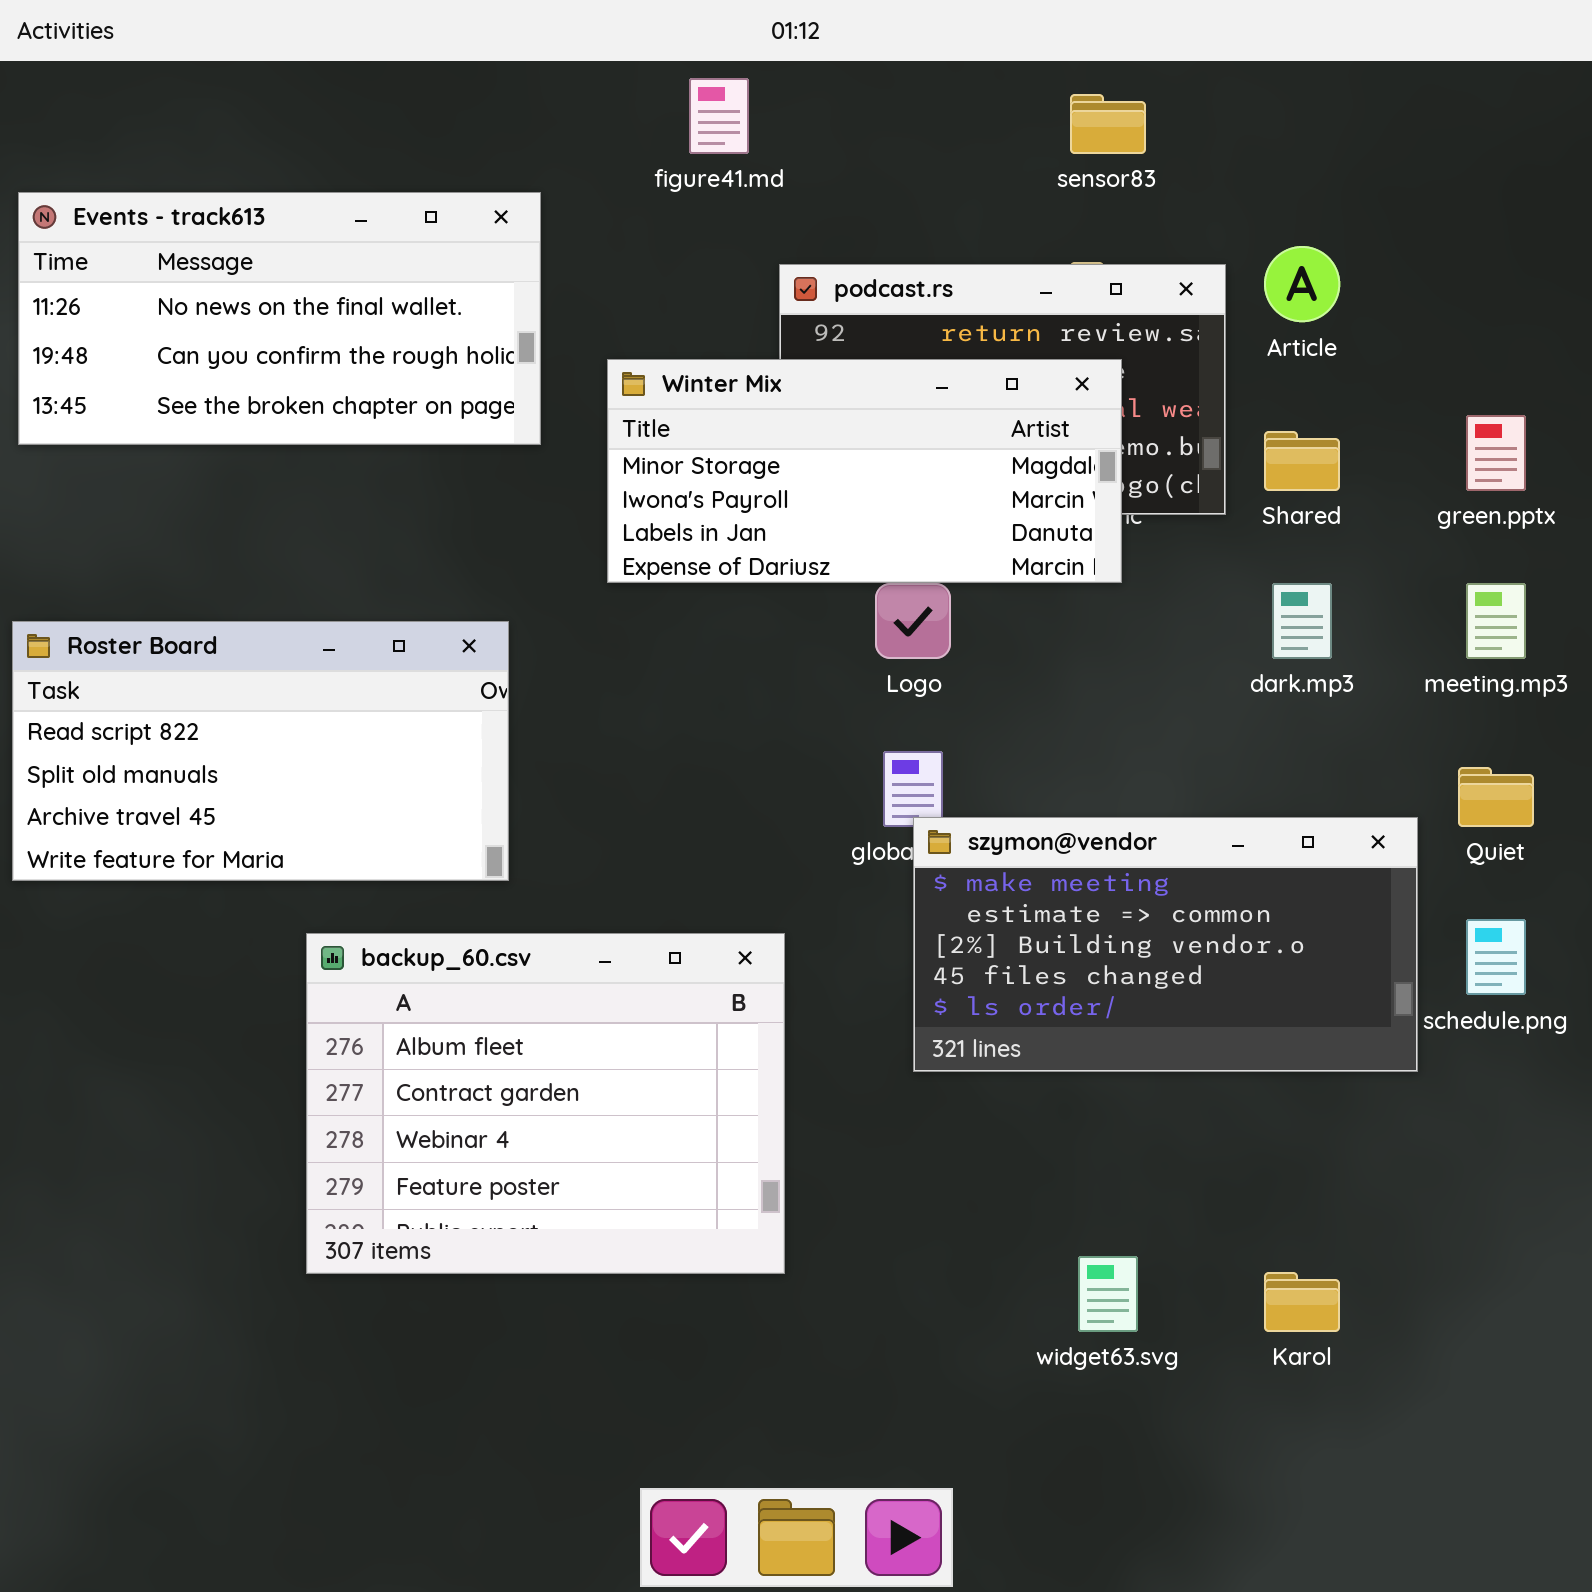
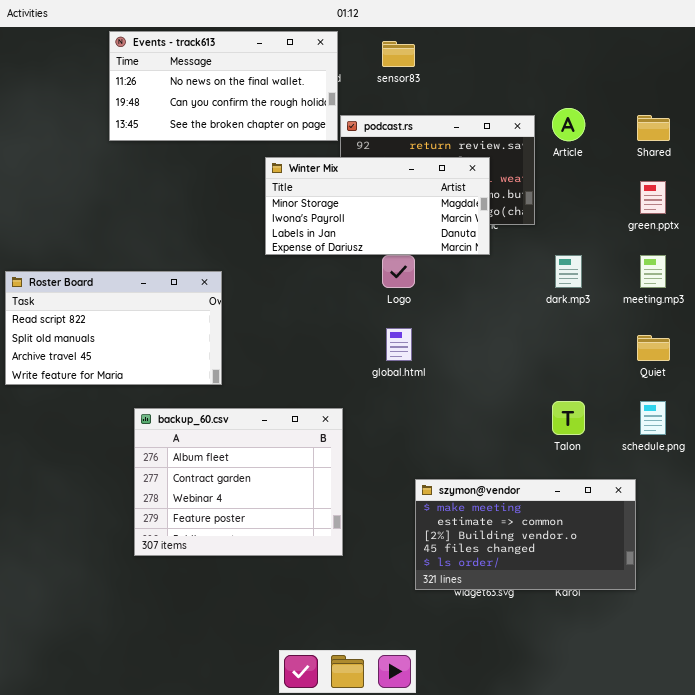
sensor83: [1070,94,1146,154] -> [382,41,415,67], moved
Events - track613: [18,192,541,445] -> [109,31,338,141], moved
Shared: [1264,431,1340,491] -> [637,115,670,141], moved
szymon@vendor: [913,817,1418,1072] -> [415,479,636,590], moved

